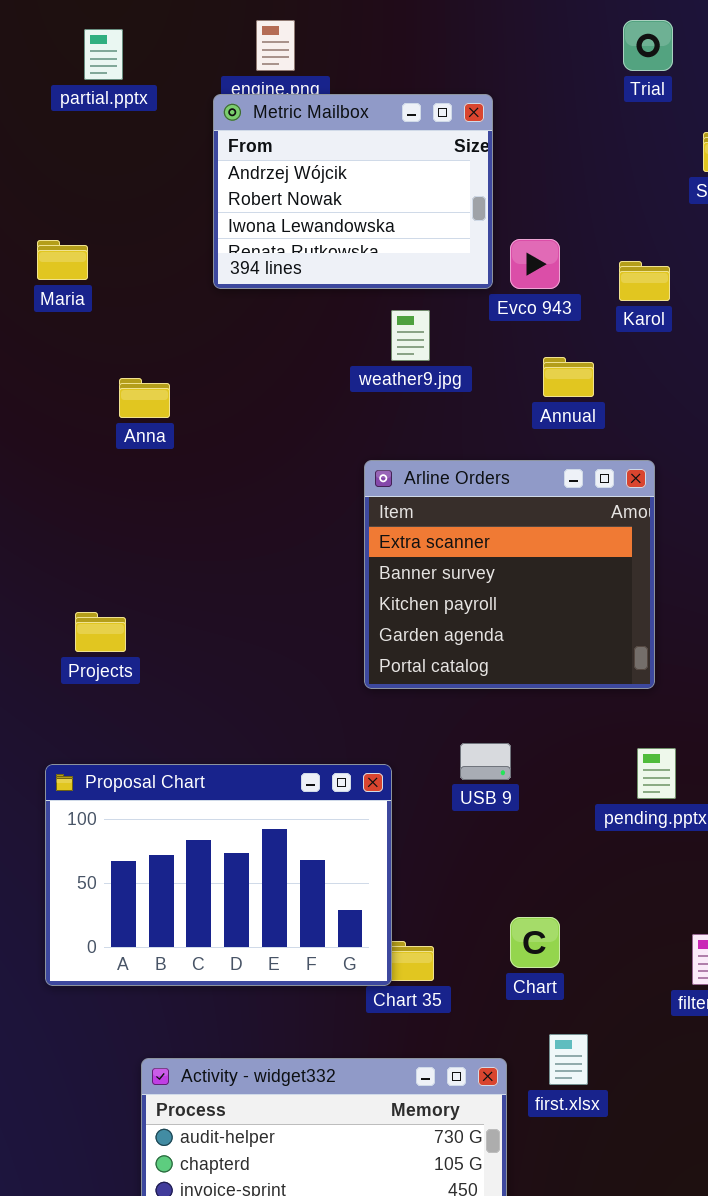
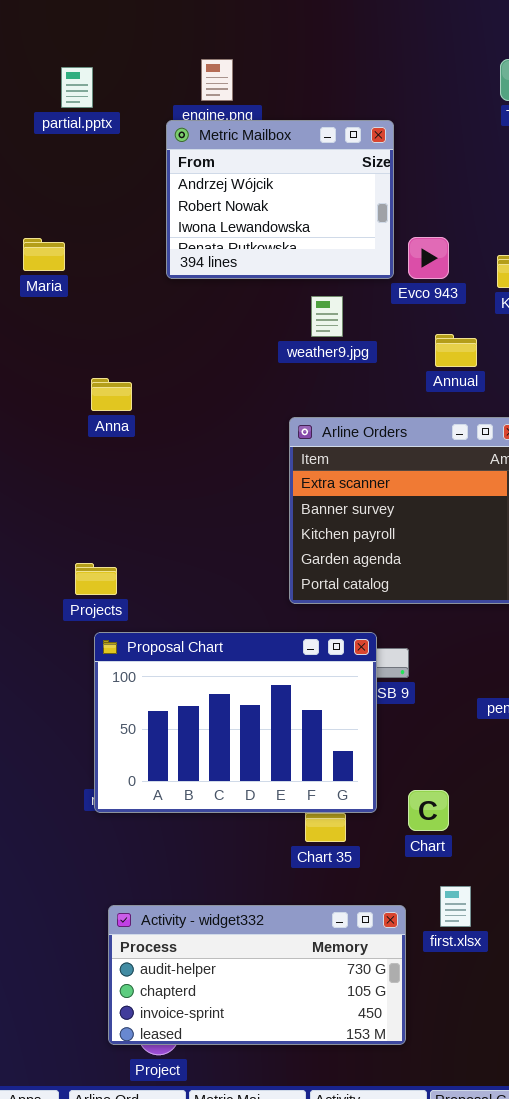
Anna: [119,378,170,418] -> [91,378,132,411], moved
Projects: [75,612,126,652] -> [75,563,117,595], moved
Proposal Chart: [45,764,392,986] -> [94,632,377,813], moved

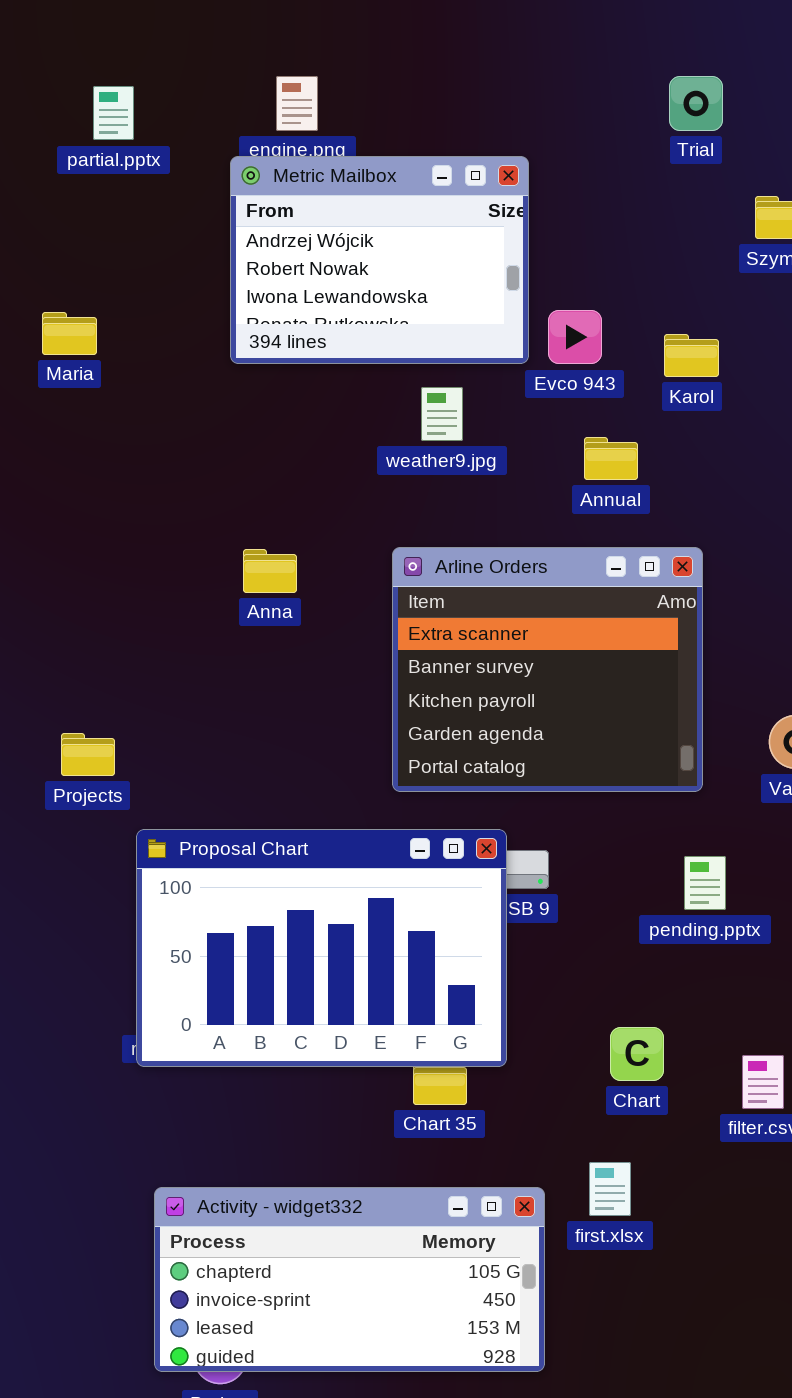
Anna: [91,378,132,411] -> [243,549,297,593], moved
Projects: [75,563,117,595] -> [61,733,115,776], moved
Chart: [408,790,449,831] -> [610,1027,664,1081], moved
Activity - widget332: [108,905,406,1045] -> [154,1187,545,1372], scrolled down 1 row

